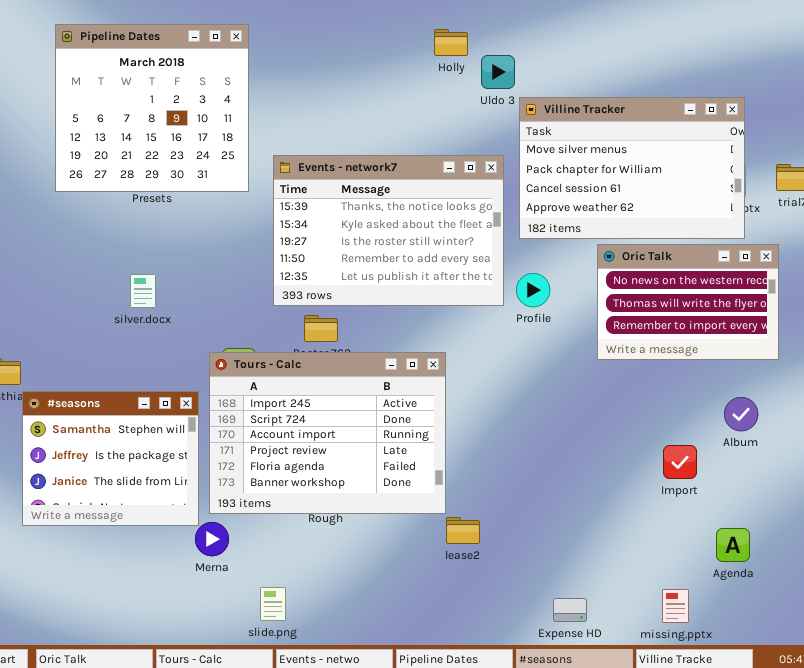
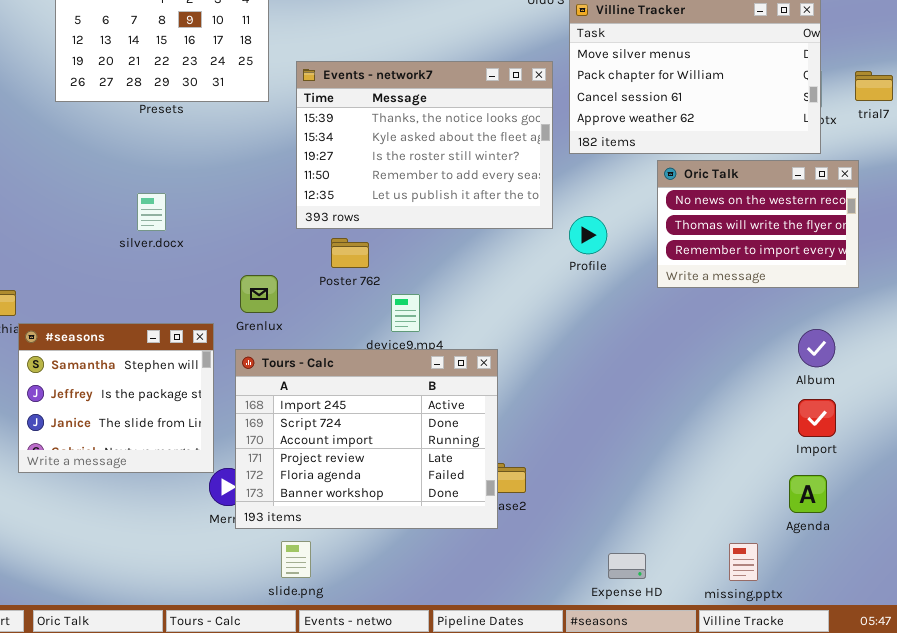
Profile: [516,273,550,307] -> [569,216,607,254], moved
Tours - Calc: [209,352,446,514] -> [235,349,498,529], moved
Import: [663,445,697,479] -> [798,399,836,437], moved

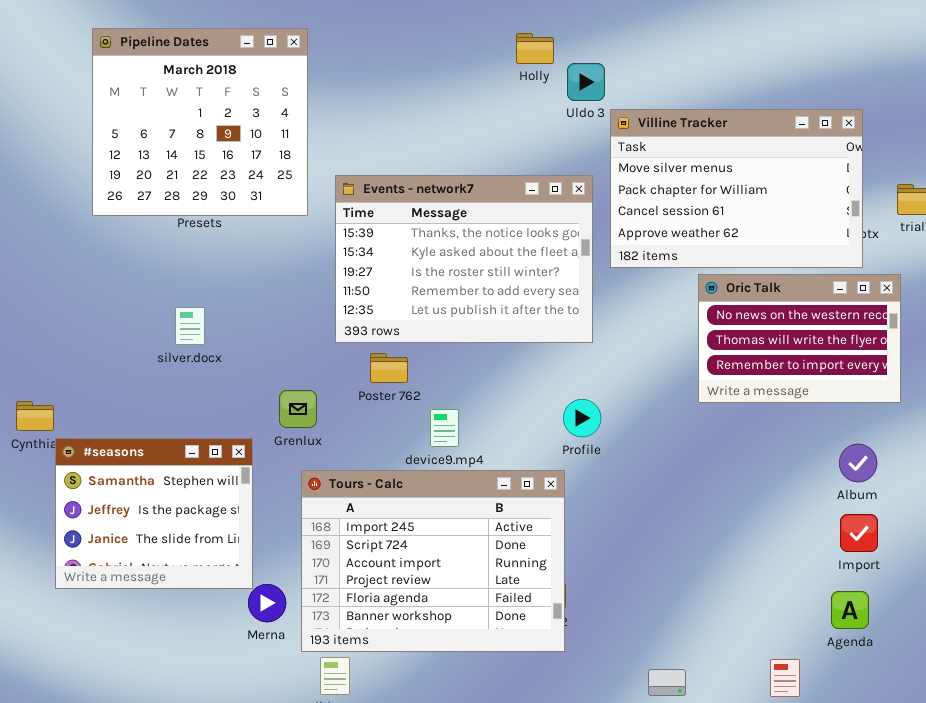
Profile: [569,216,607,254] -> [563,399,601,437], moved
Tours - Calc: [235,349,498,529] -> [301,470,565,652], moved

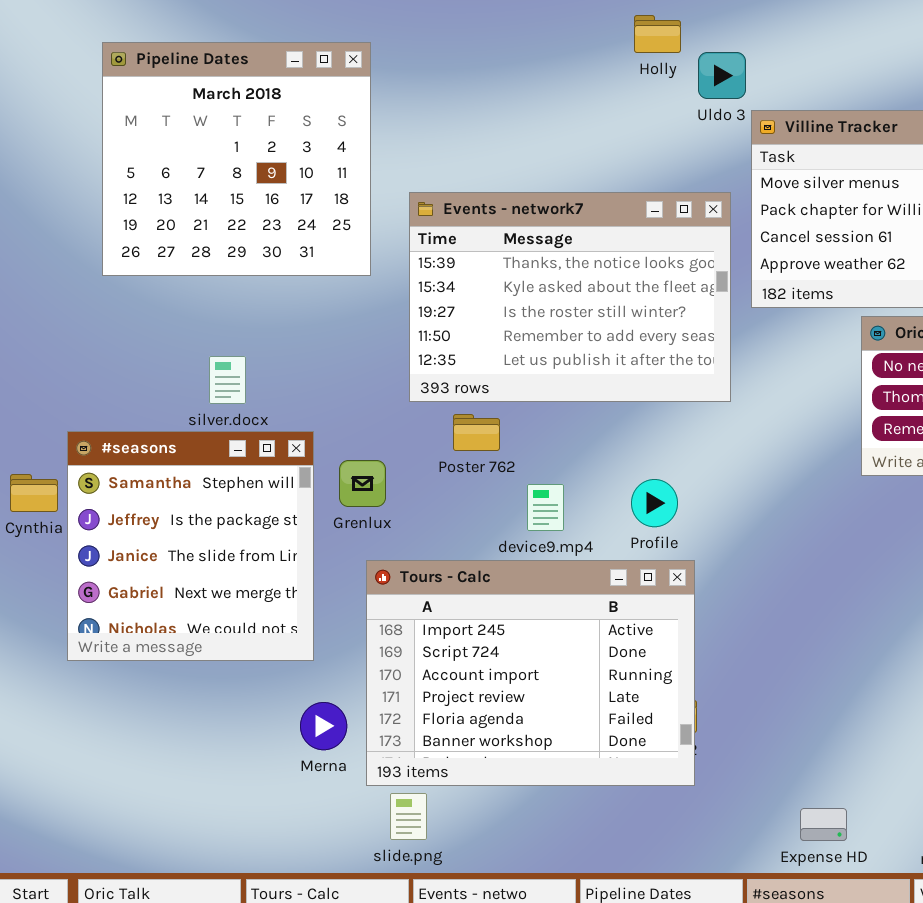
Pipeline Dates: [92,28,308,216] -> [102,42,371,276], moved
Profile: [563,399,601,437] -> [631,479,678,527], moved
#seasons: [55,438,253,589] -> [67,431,314,661], moved, resized

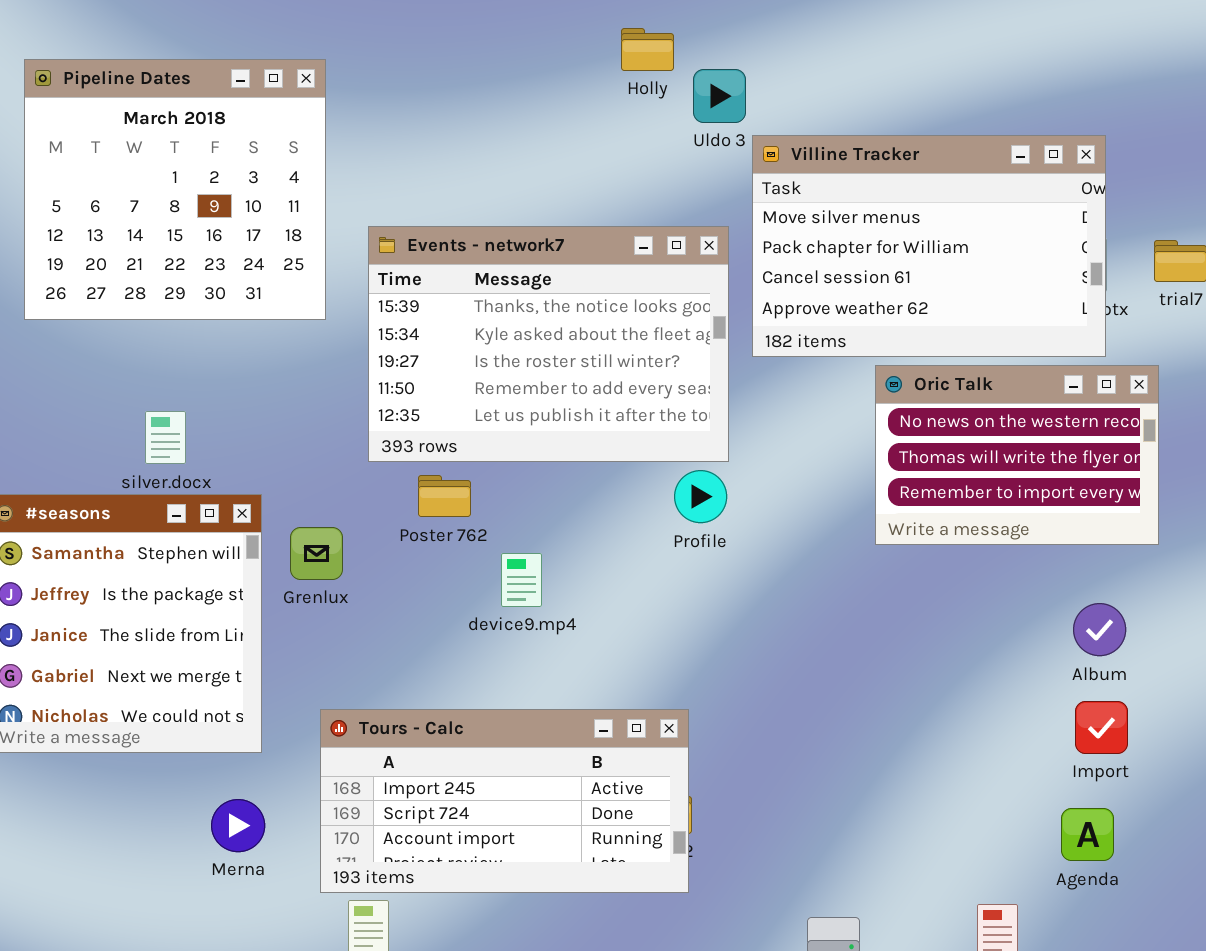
Profile: [631,479,678,527] -> [674,470,727,523], moved
Tours - Calc: [366,560,695,786] -> [320,709,689,893], resized
Merna: [300,702,347,750] -> [211,799,265,852], moved

